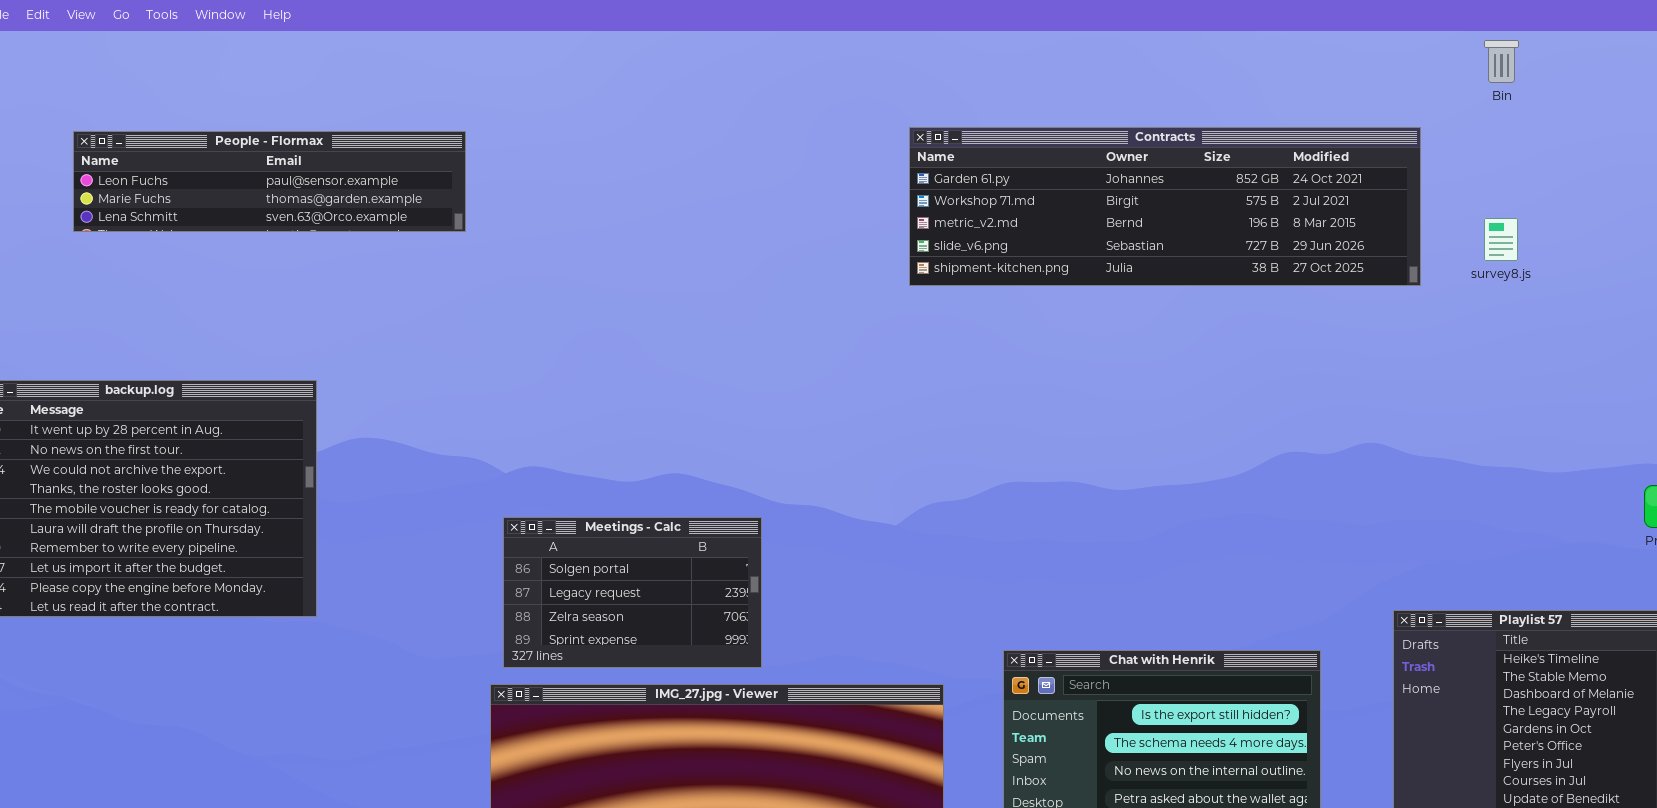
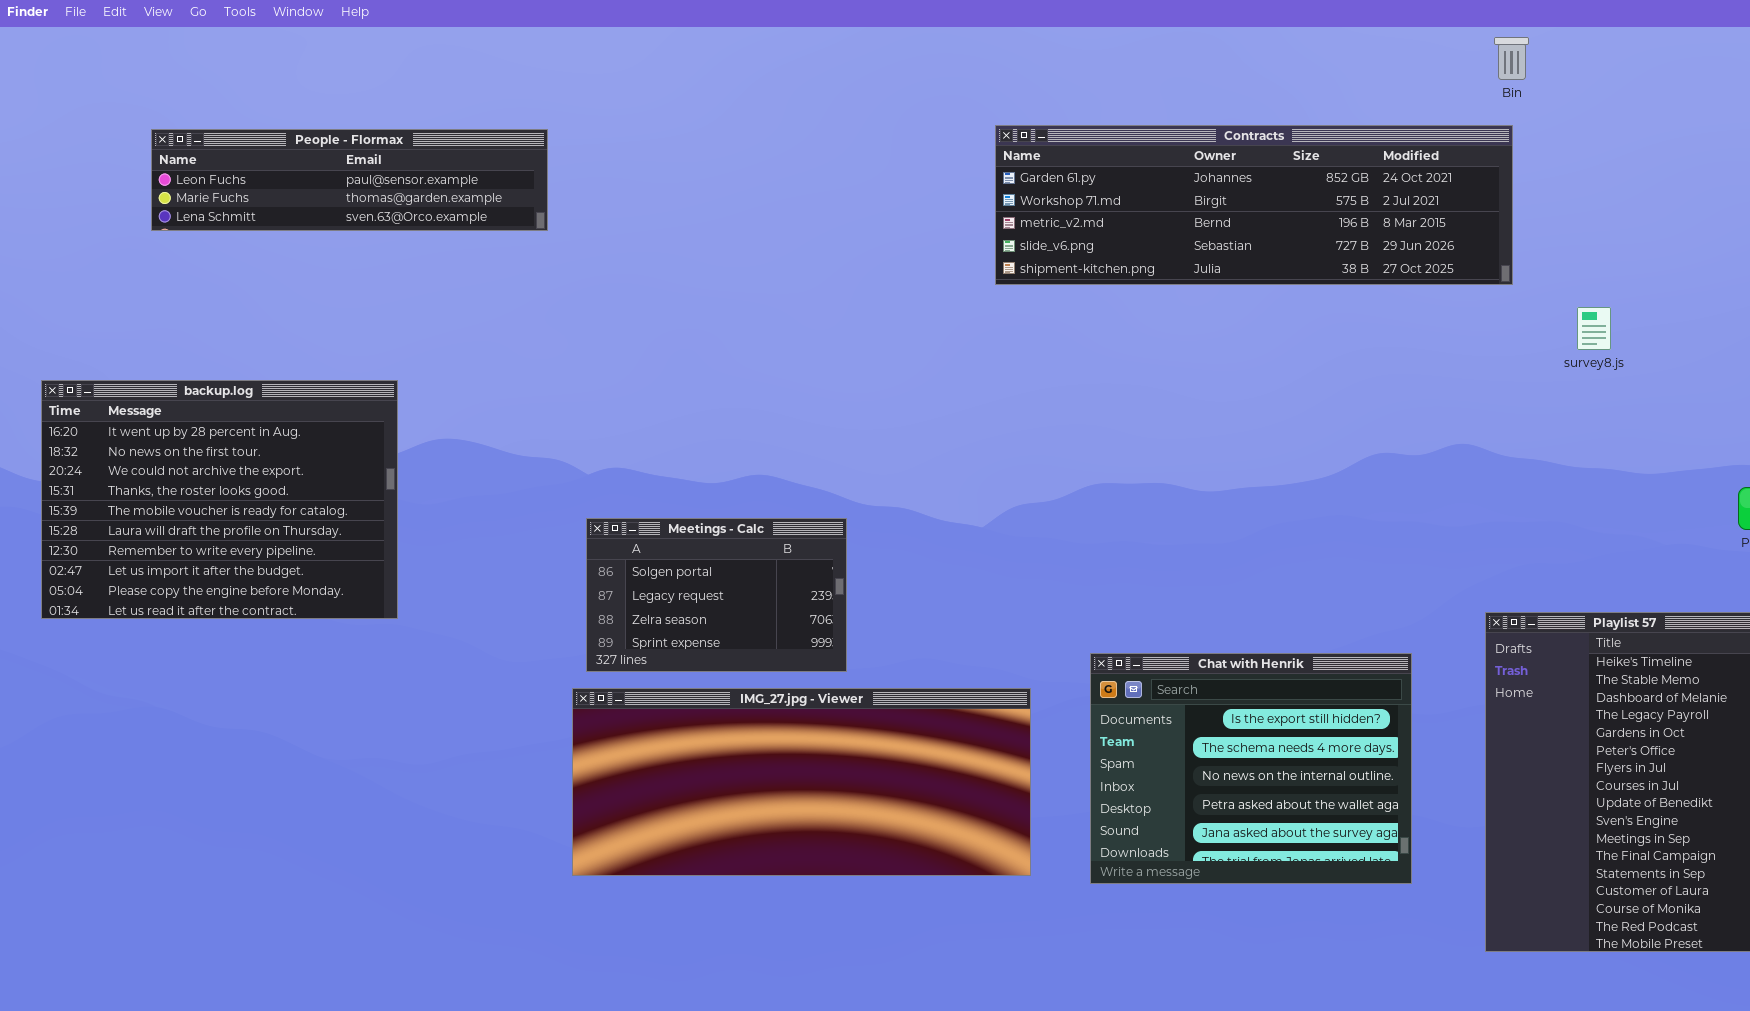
Bin: [1484,40,1519,83] -> [1494,37,1529,80], moved
survey8.js: [1484,218,1518,261] -> [1577,307,1611,350], moved

